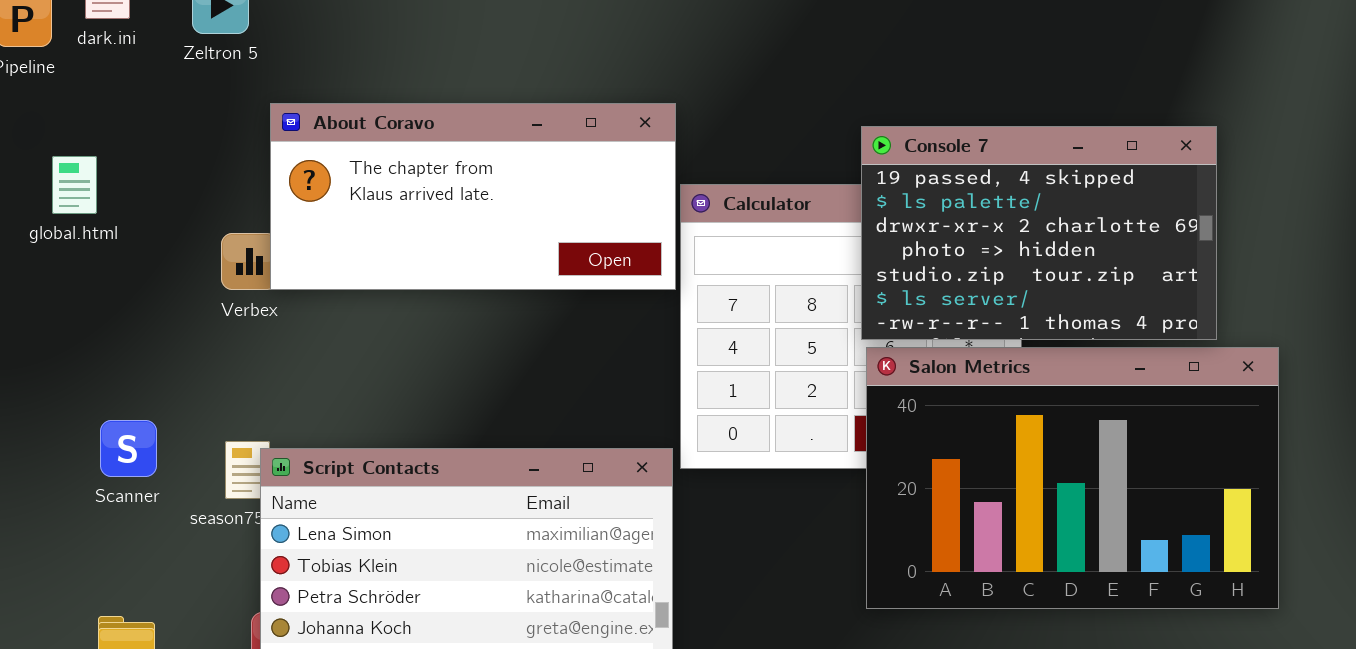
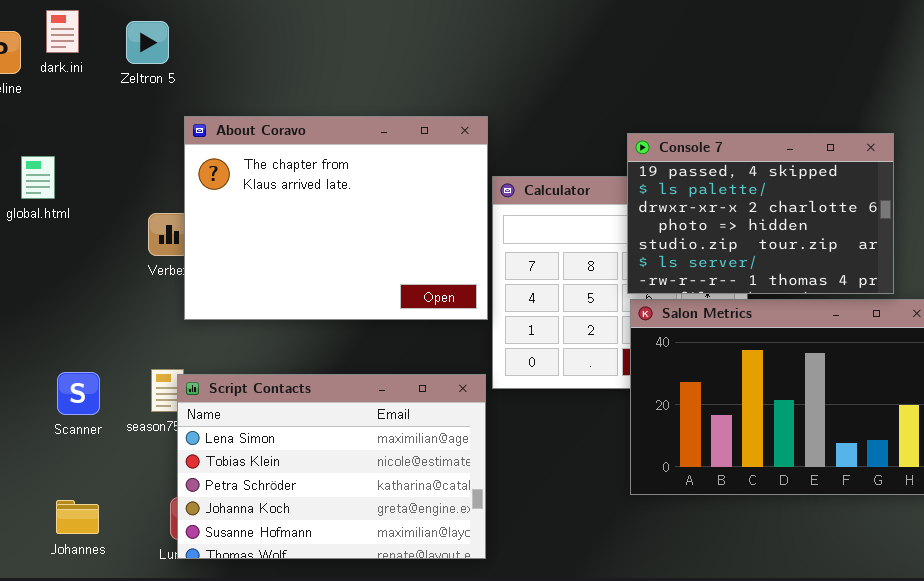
About Coravo: [270,103,676,290] -> [184,116,488,320], resized
Scanner: [100,420,157,477] -> [57,372,100,415], moved

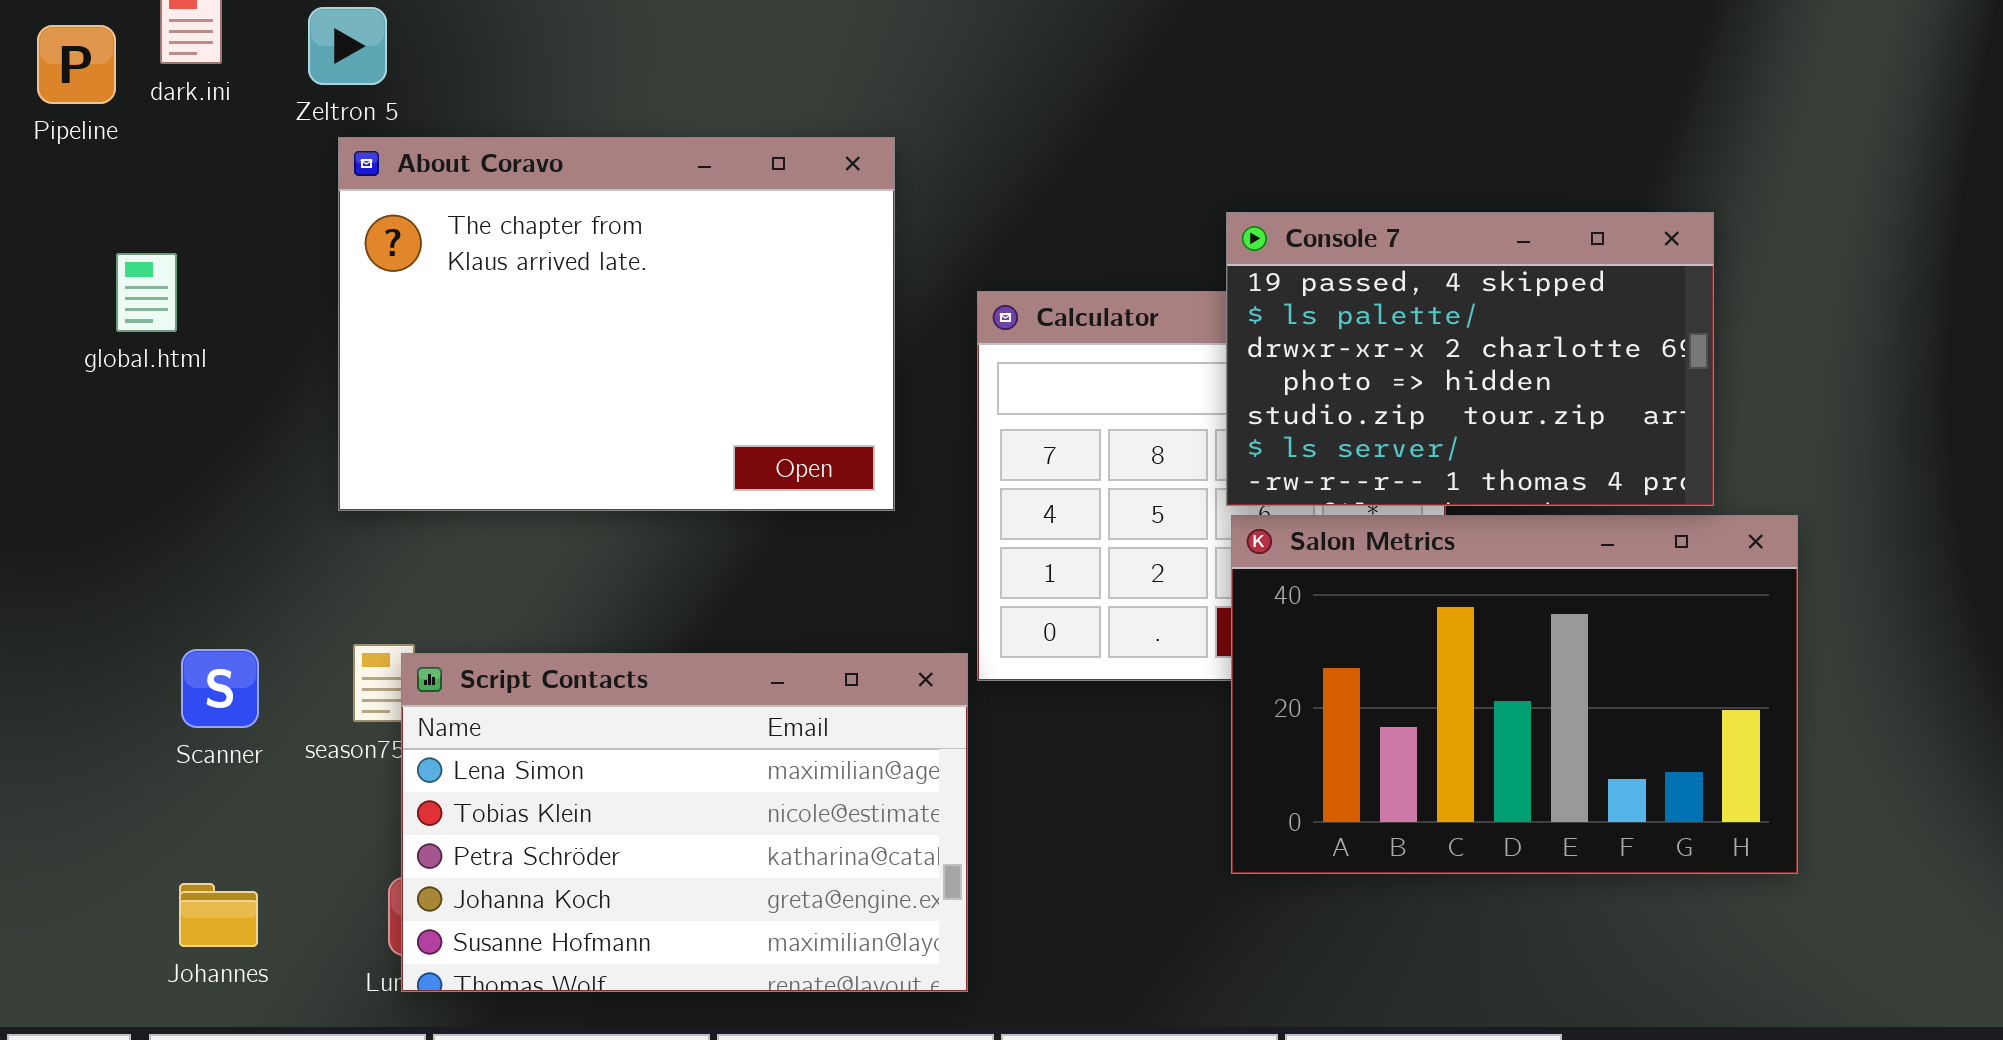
About Coravo: [184,116,488,320] -> [338,137,895,511], moved

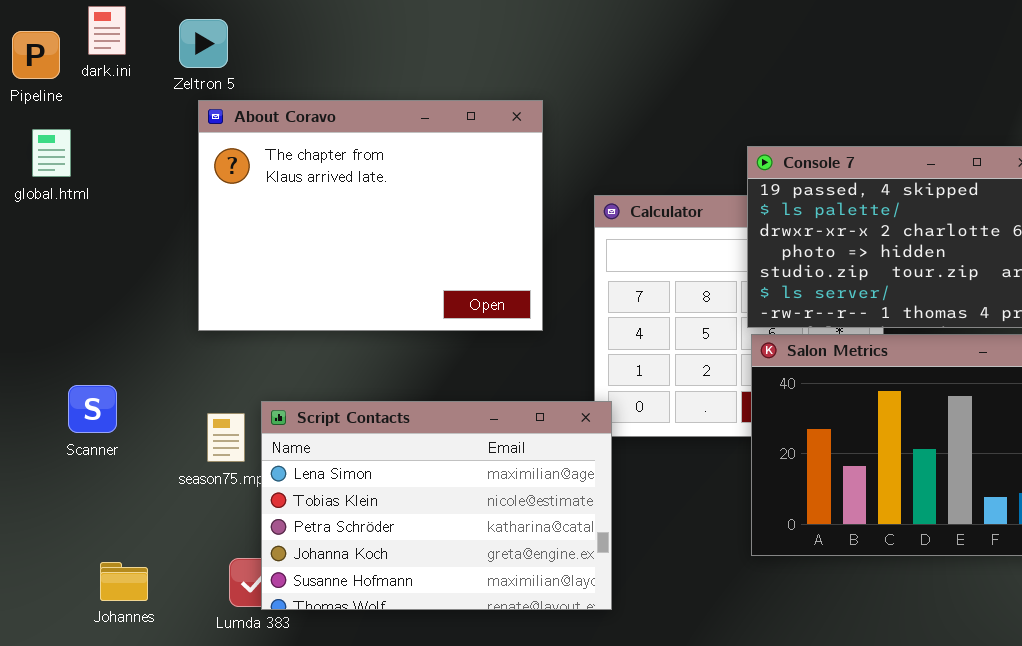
global.html: [116,253,177,332] -> [32,129,71,177], moved
Scanner: [181,649,259,728] -> [68,385,117,433], moved
Script Contacts: [401,653,968,992] -> [261,401,612,610], moved

